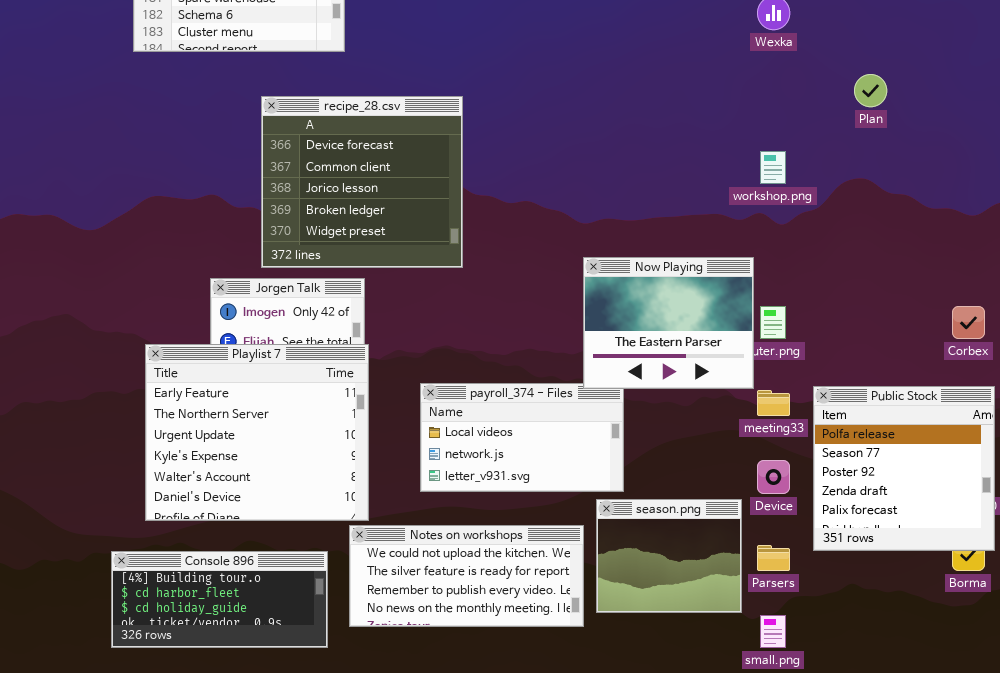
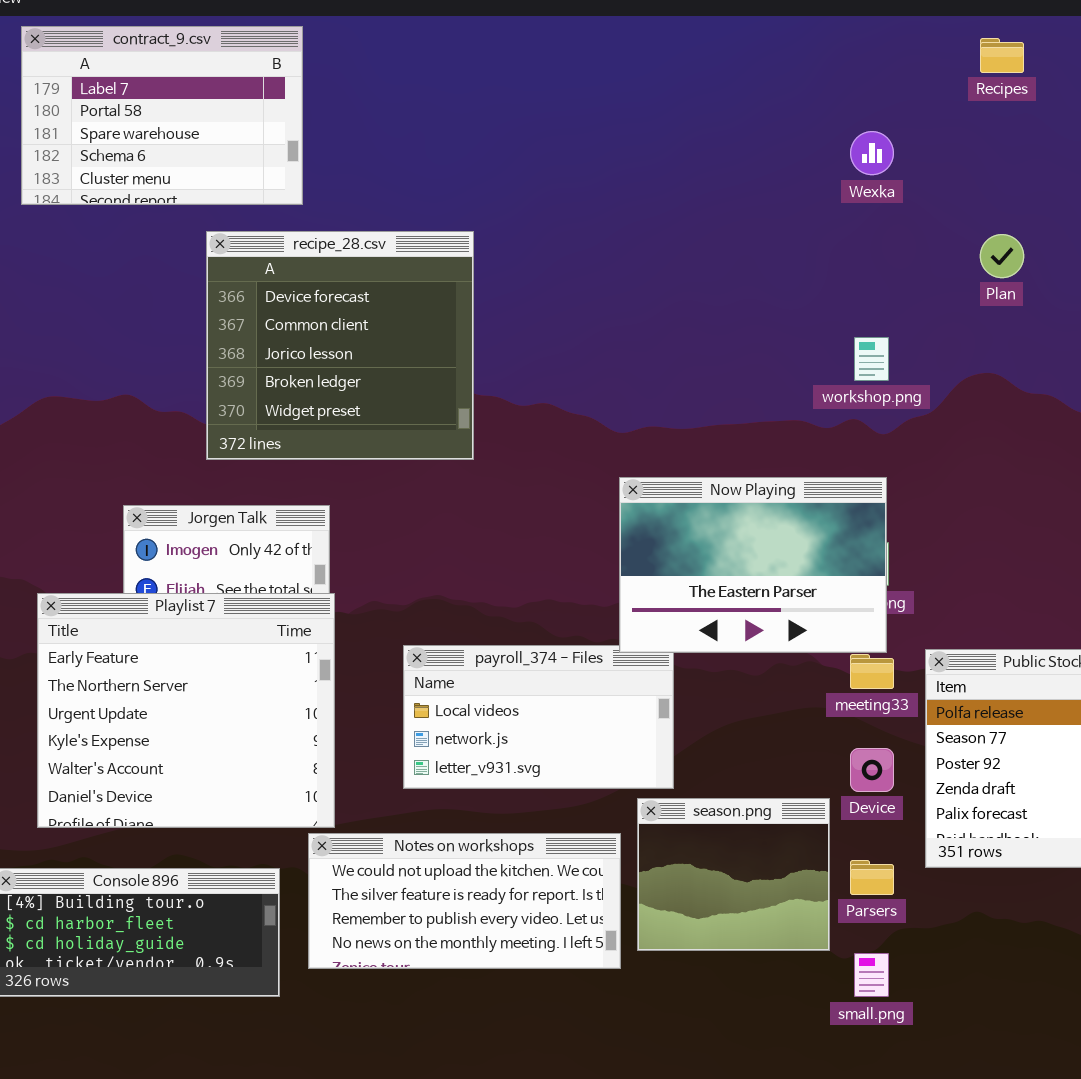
recipe_28.csv: [261,96,463,268] -> [206,231,474,460], moved
Now Playing: [583,257,754,389] -> [619,477,887,653], resized

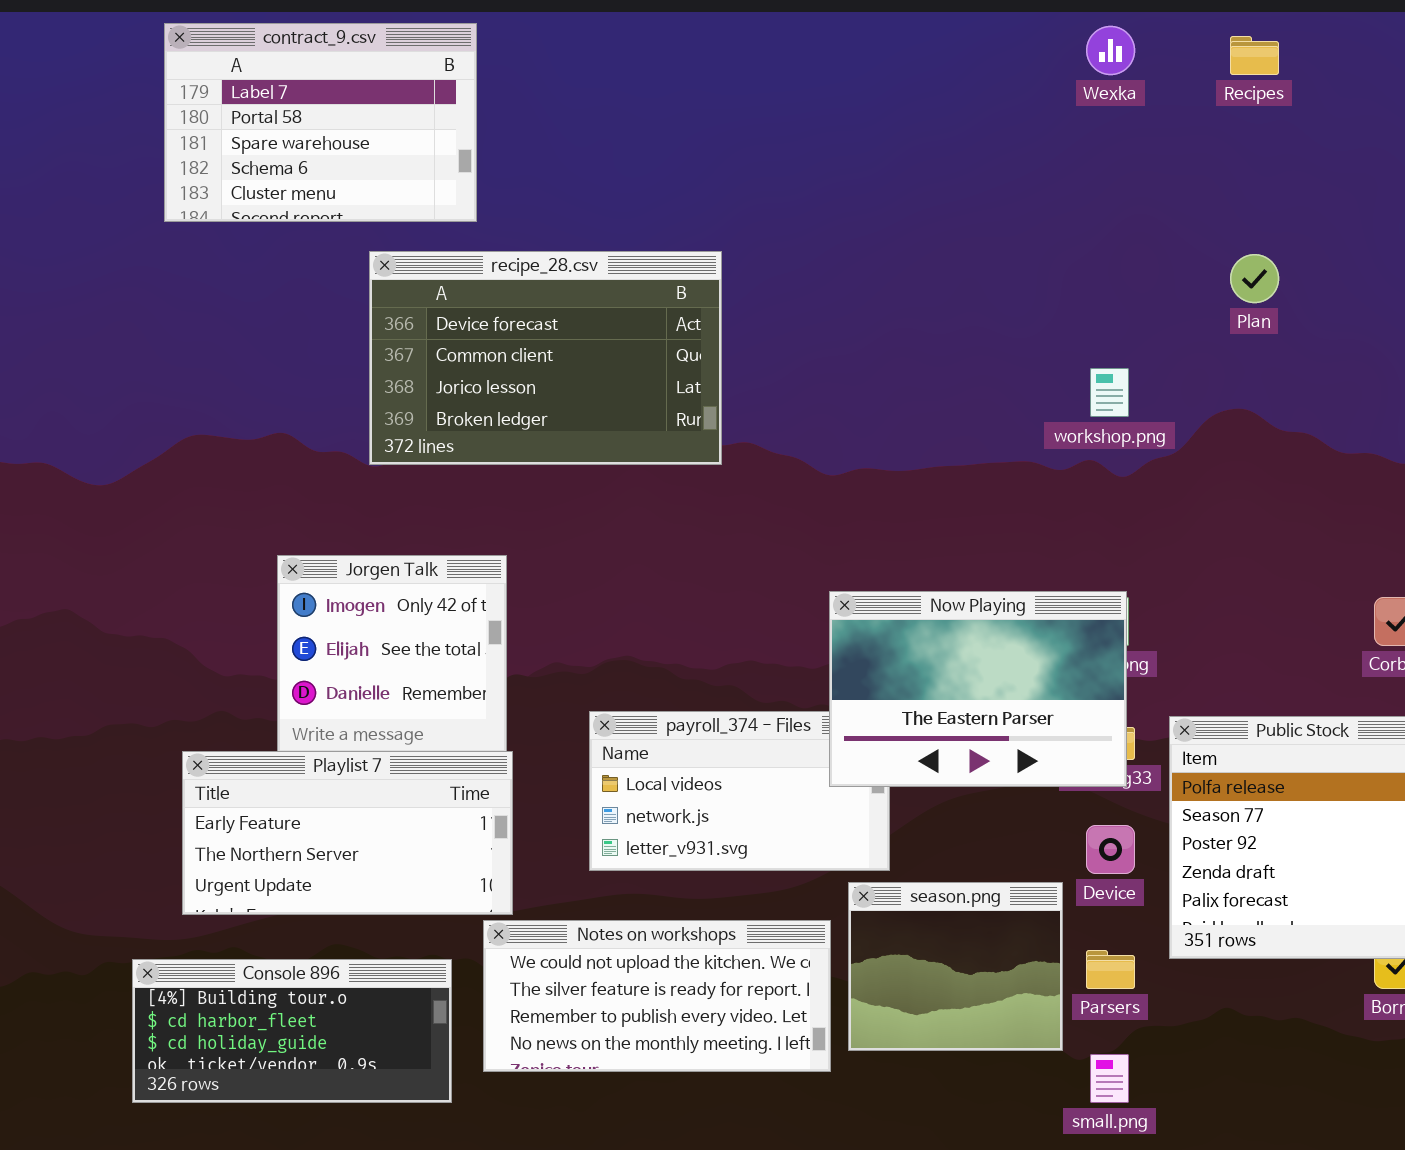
Wexka: [850,131,894,175] -> [1086,26,1135,75], moved
recipe_28.csv: [206,231,474,460] -> [369,251,722,465], resized
Now Playing: [619,477,887,653] -> [829,591,1127,787], moved
Playlist 7: [37,593,335,828] -> [182,751,513,915], resized

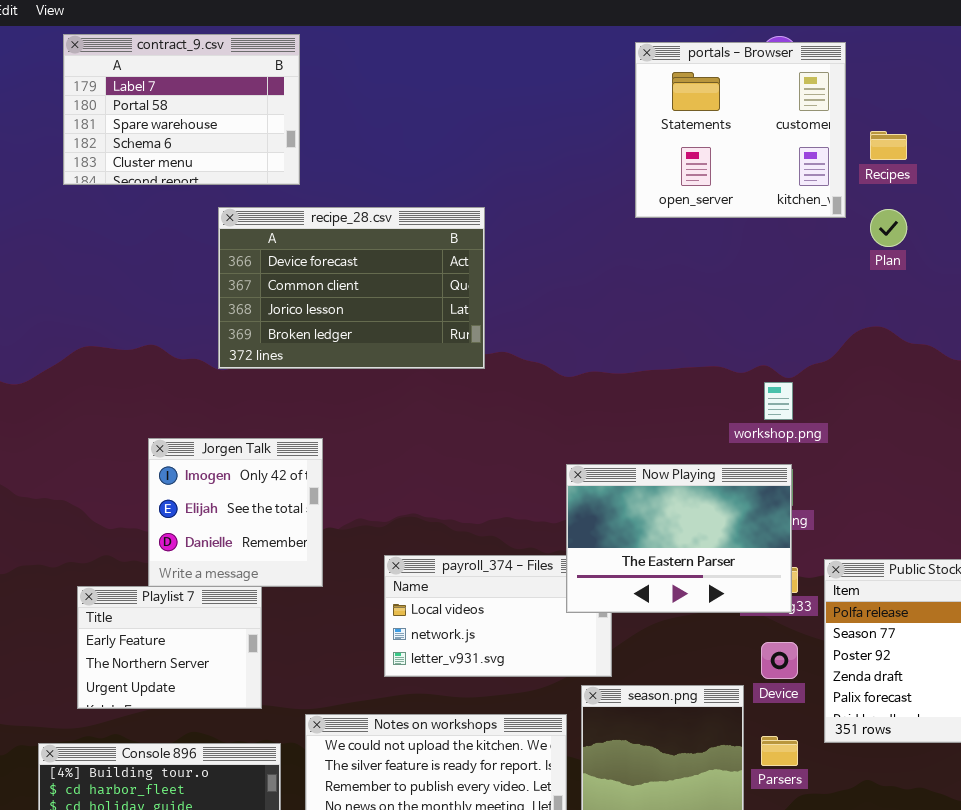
portals - Browser: none -> [635,42,846,218], opened
Recipes: [1230,36,1279,75] -> [870,131,907,160], moved
workshop.png: [1090,368,1129,417] -> [764,382,793,420], moved
Playlist 7: [182,751,513,915] -> [77,586,262,709], resized

